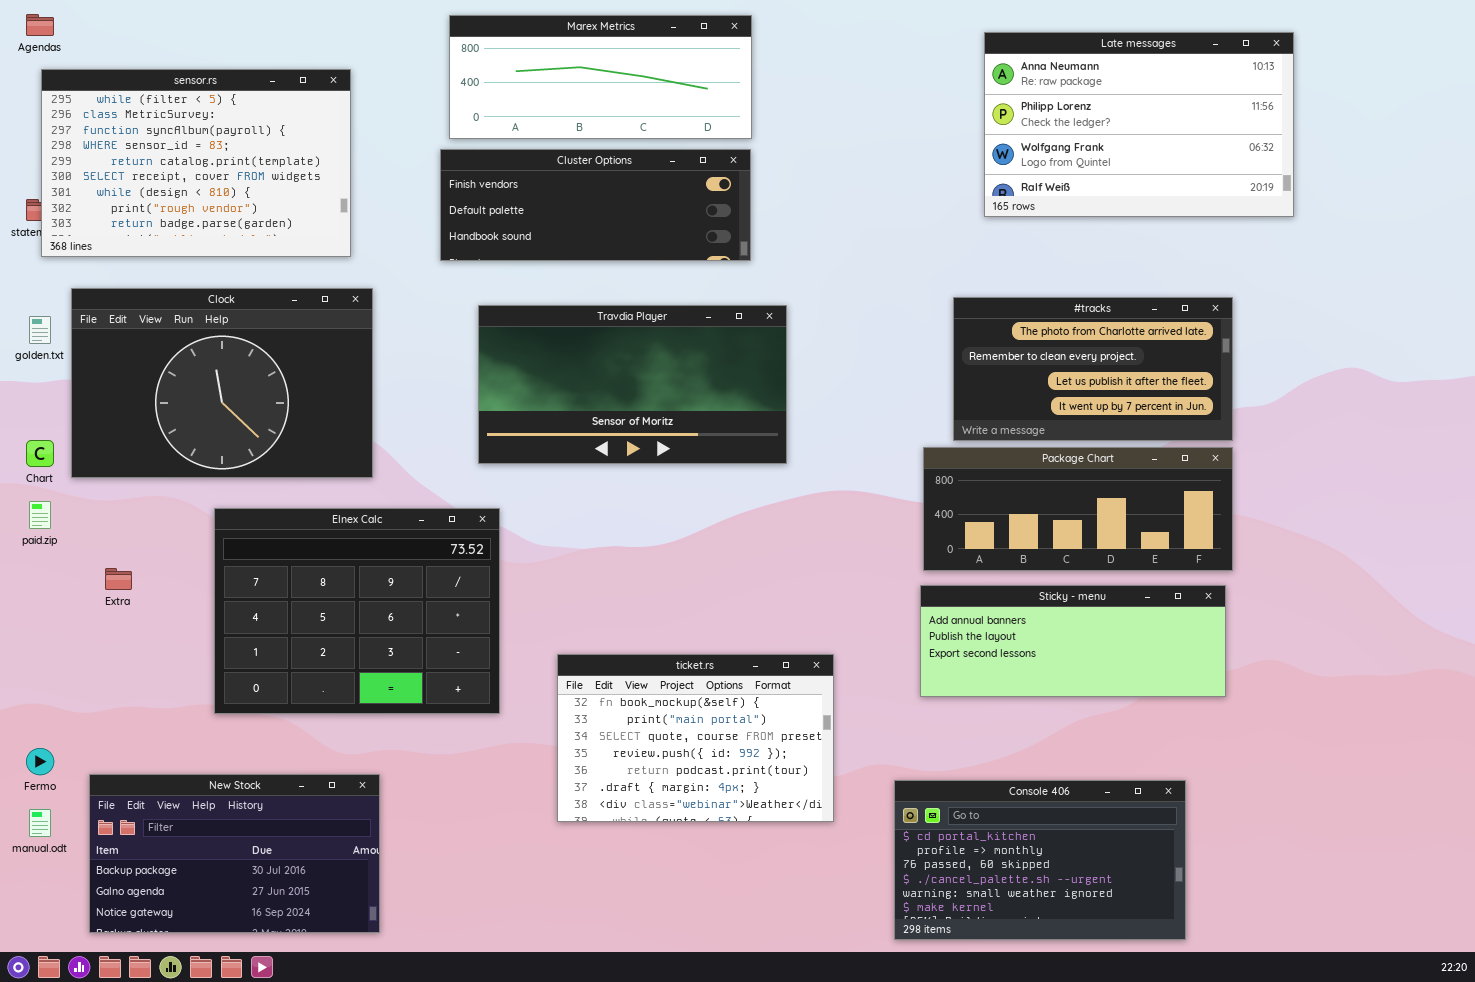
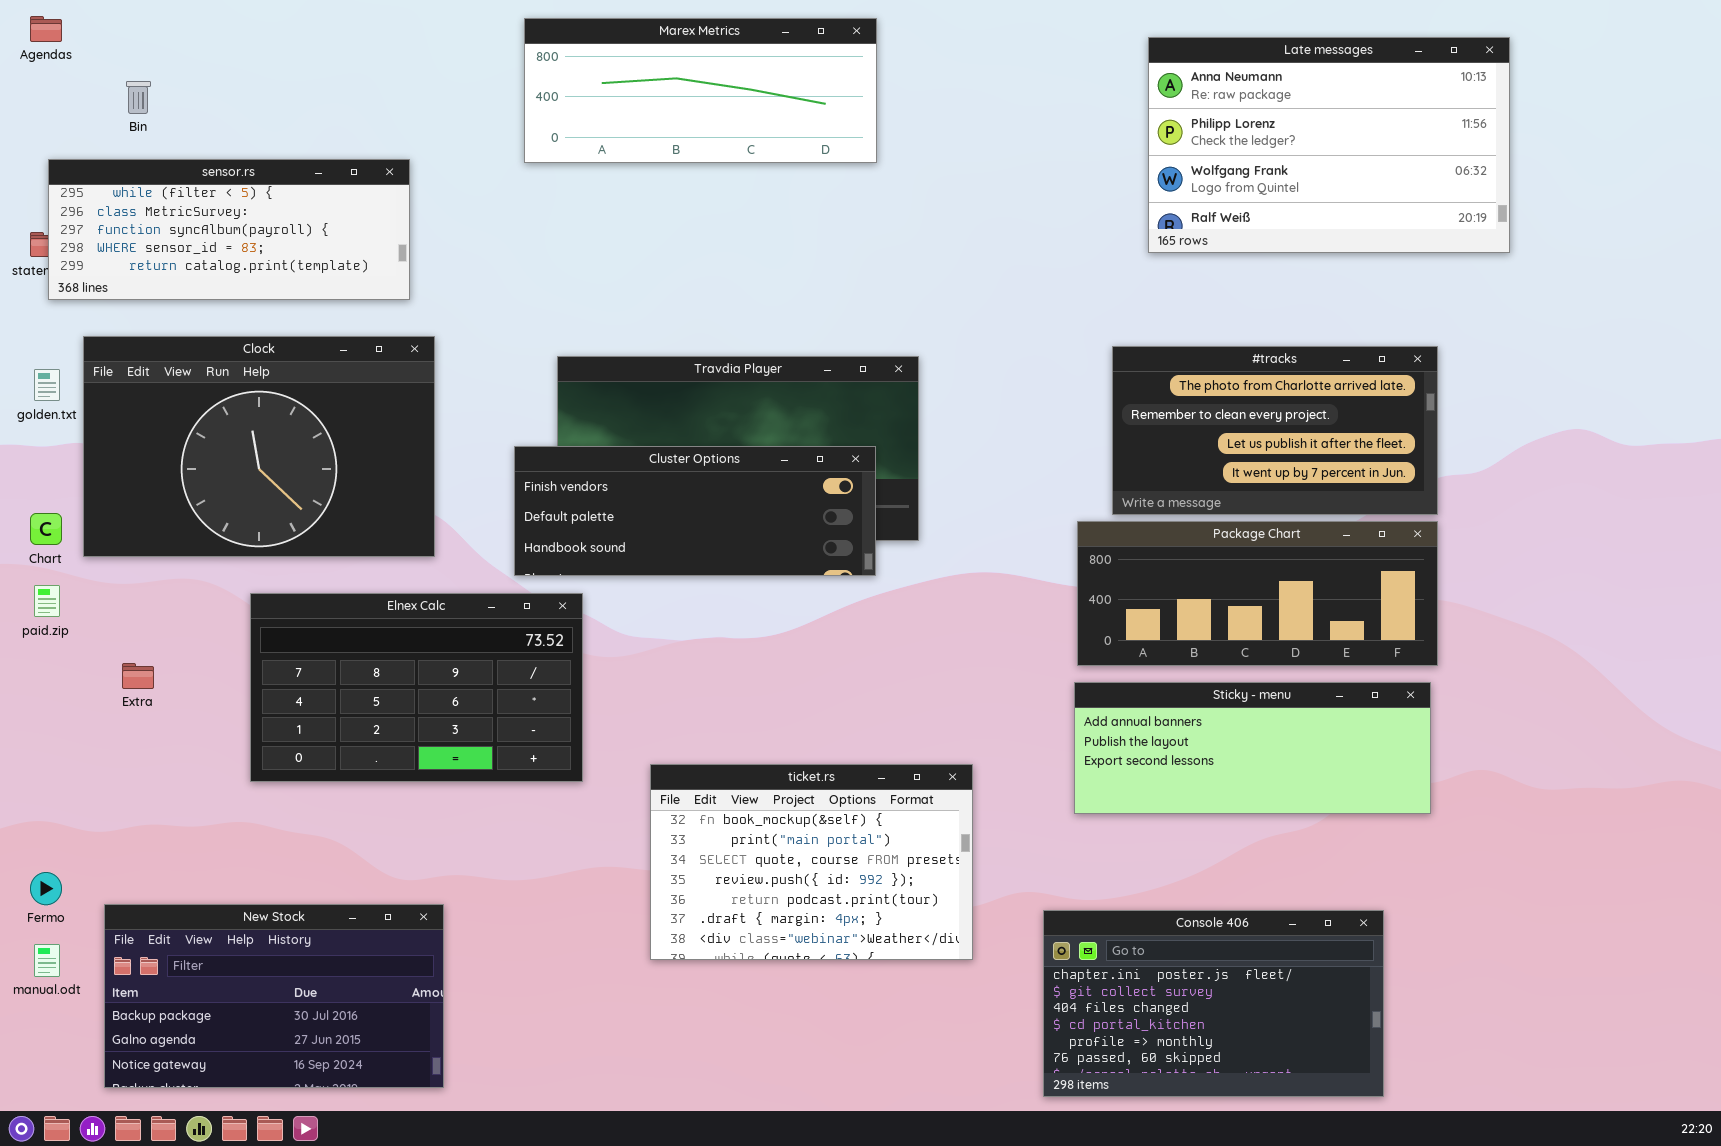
sensor.rs: [41,69,351,257] -> [48,159,410,300], resized
Cluster Options: [440,149,751,261] -> [514,446,876,576], moved
Elnex Calc: [214,508,500,714] -> [250,593,583,782], resized
Console 406: [894,780,1186,940] -> [1043,910,1384,1097], scrolled up 3 rows

